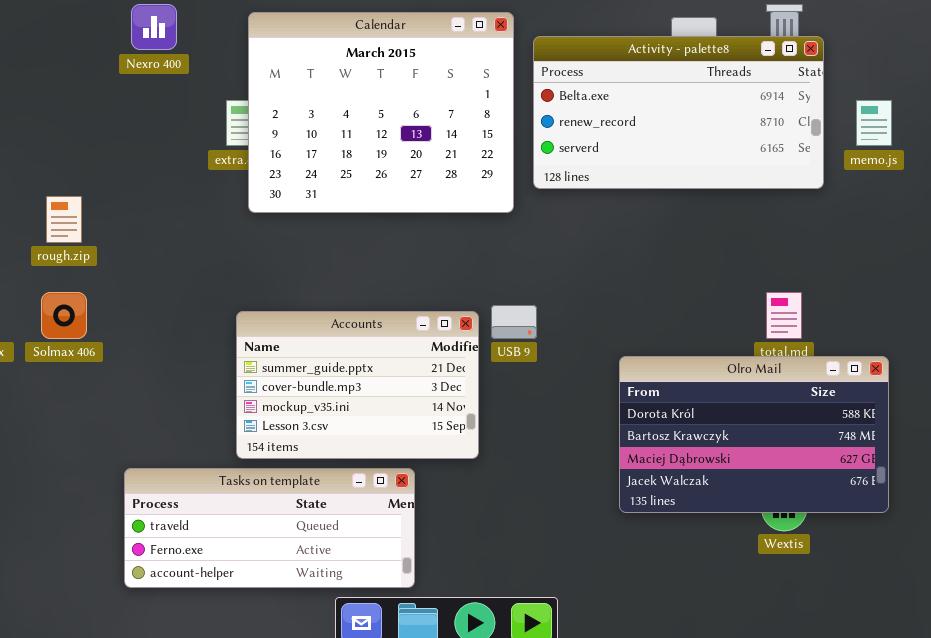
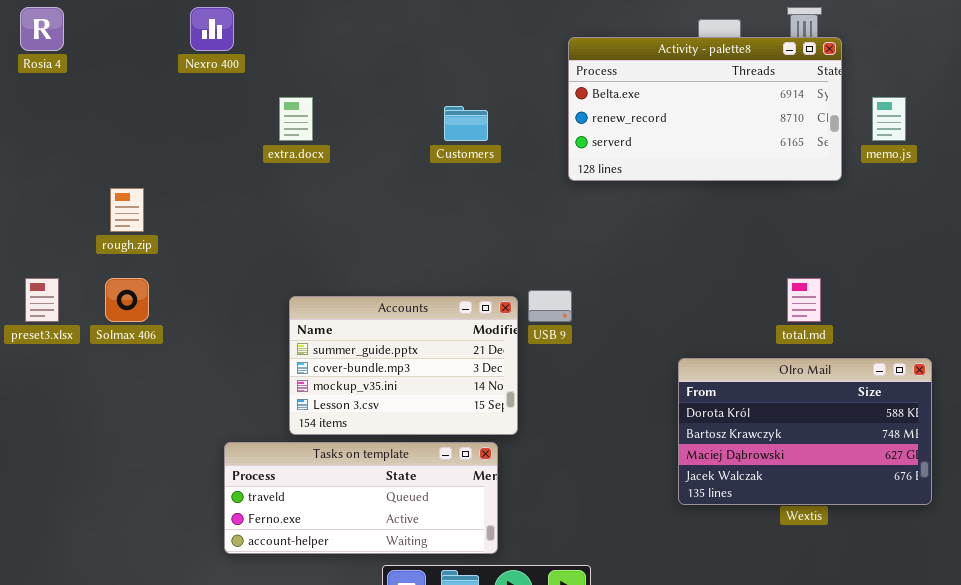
Calendar: [248,12,514,213] -> none, closed
Olro Mail: [619,356,889,513] -> [678,358,932,505], moved
Tasks on template: [124,468,415,588] -> [224,442,498,554], moved

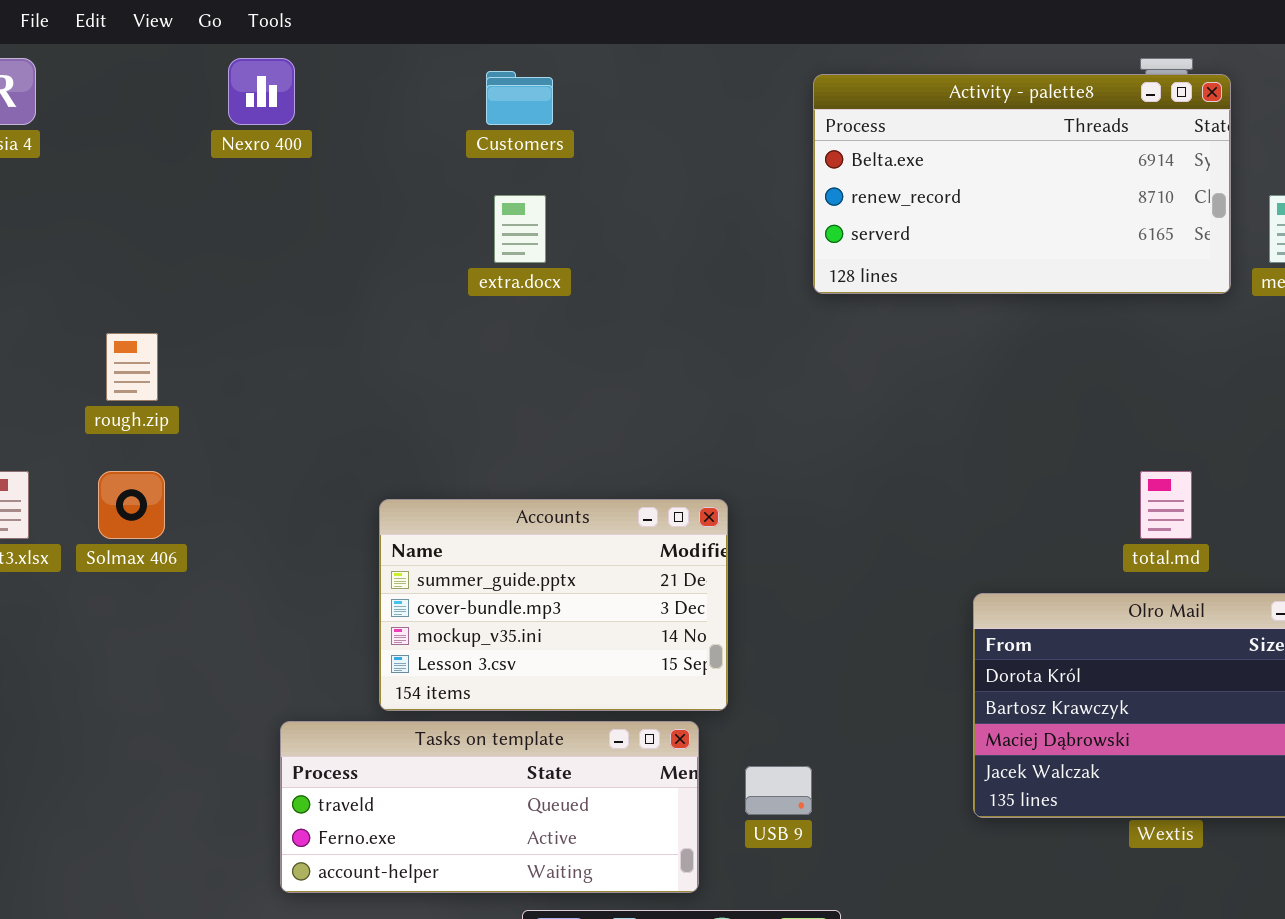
Activity - palette8: [568,37,842,181] -> [813,74,1231,294], moved
extra.docx: [279,97,313,141] -> [494,195,546,263], moved
Customers: [444,106,488,141] -> [486,71,553,125], moved
USB 9: [528,290,572,322] -> [745,766,812,815], moved

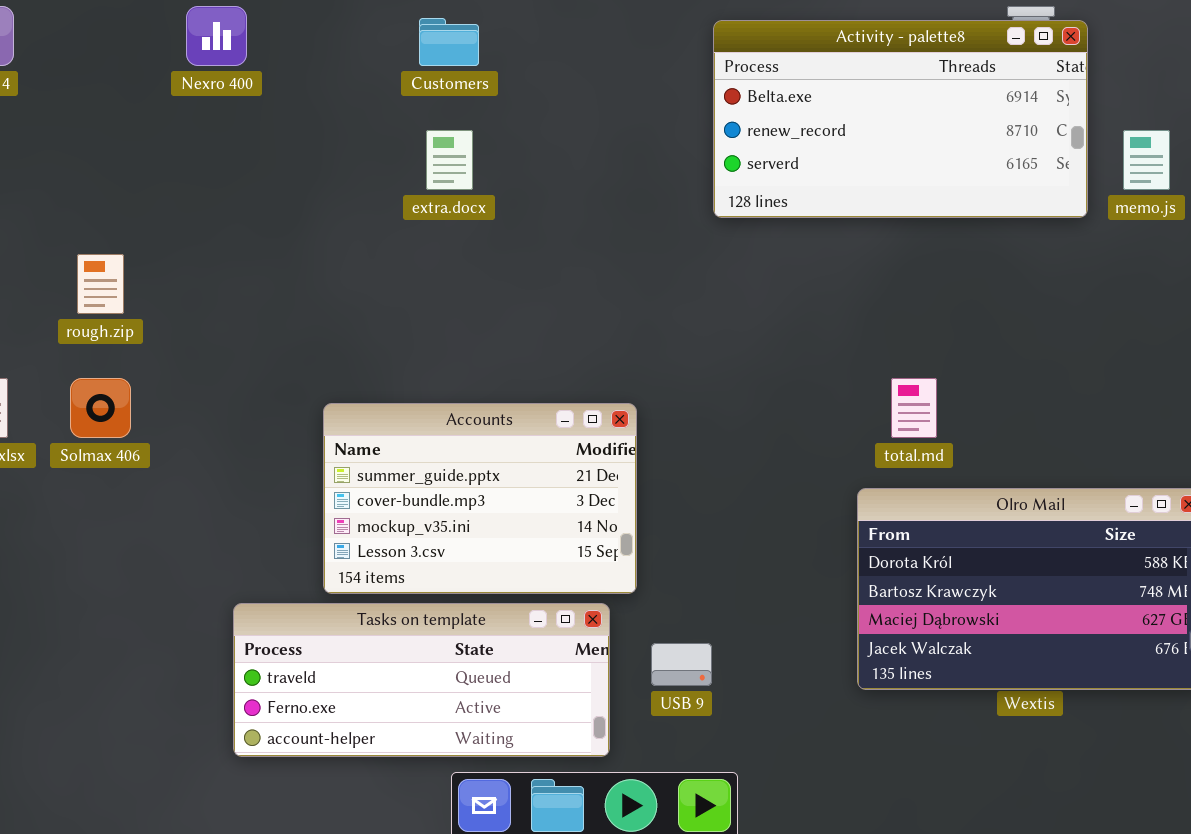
total.md: [1140,471,1192,539] -> [891,378,937,438], moved

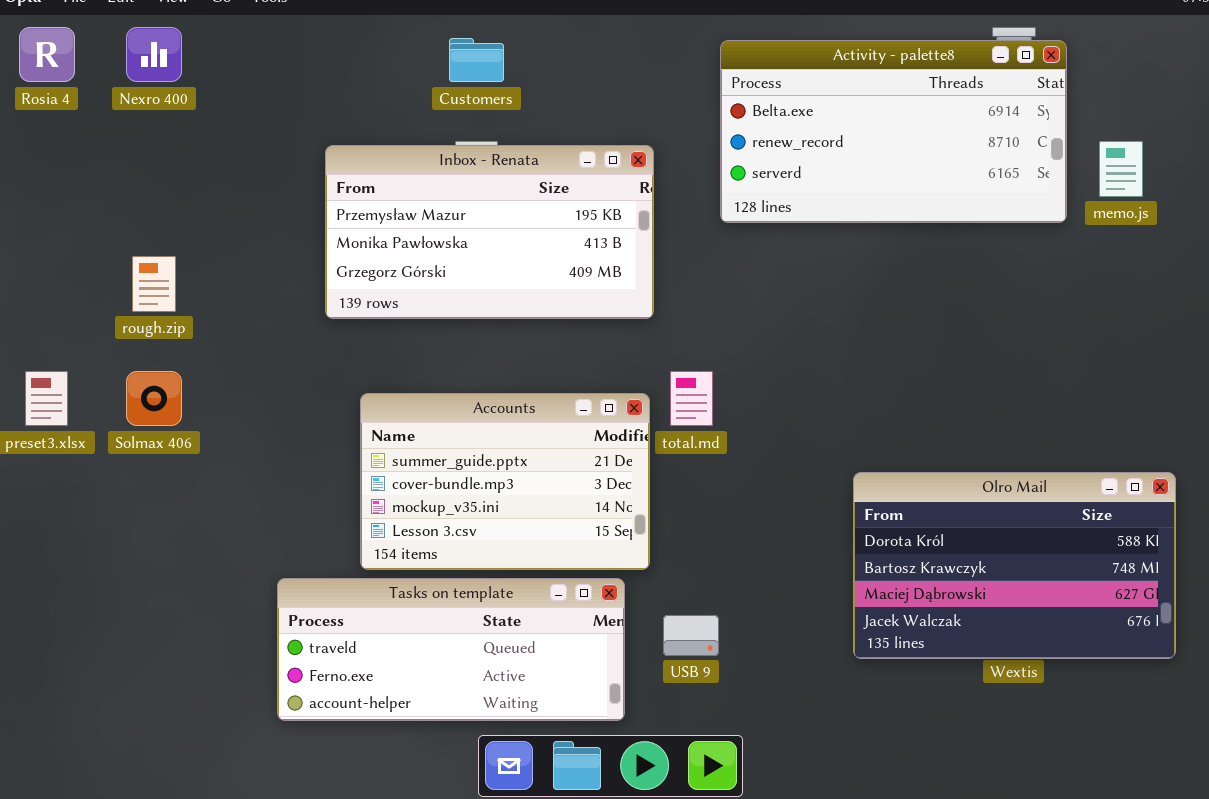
Nexro 400: [186,6,247,66] -> [126,27,182,82], moved
Inbox - Renata: none -> [325,145,654,319], opened
total.md: [891,378,937,438] -> [670,371,713,426], moved

